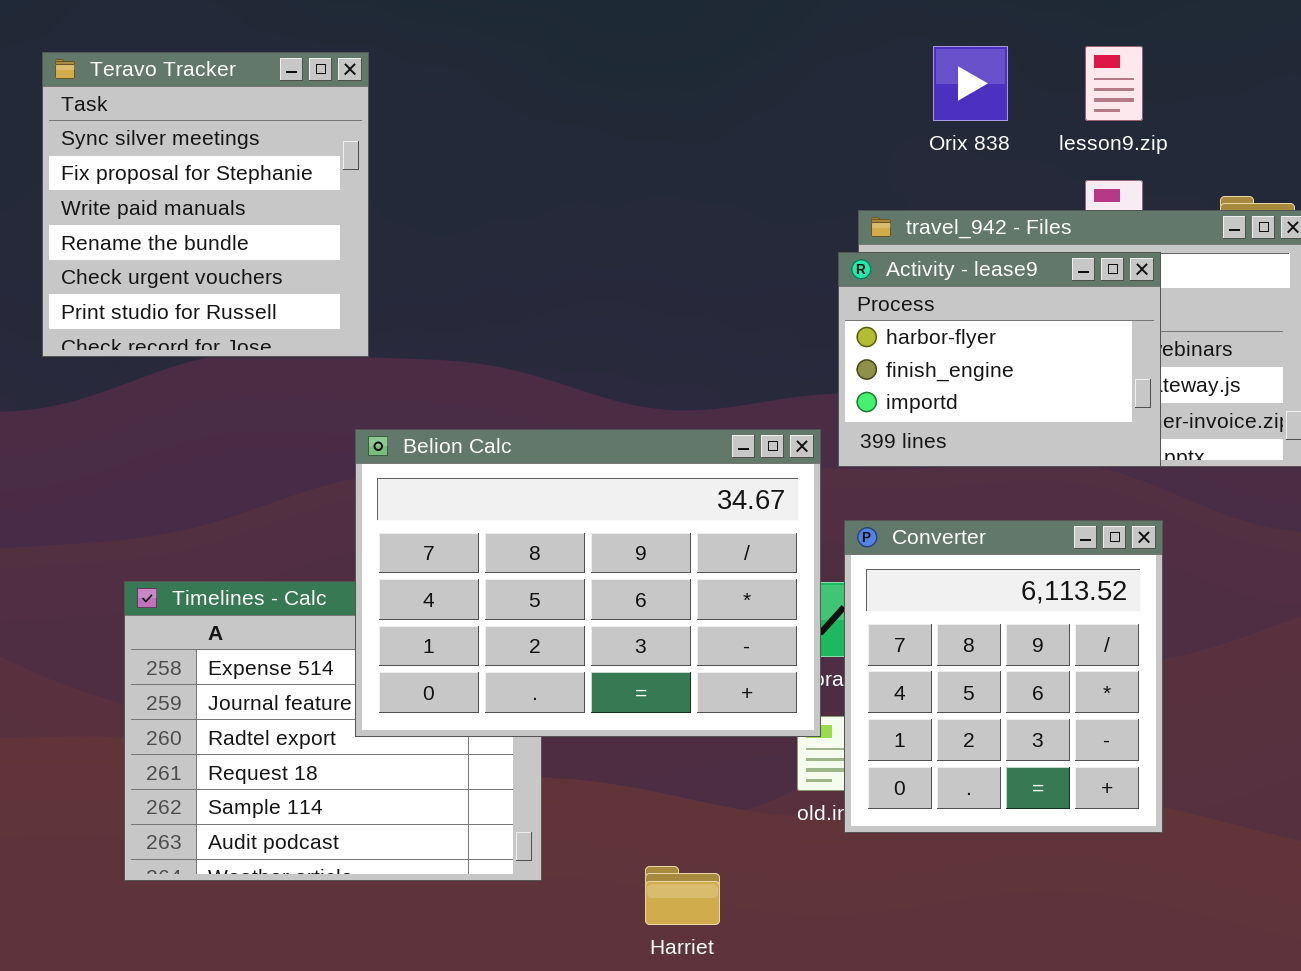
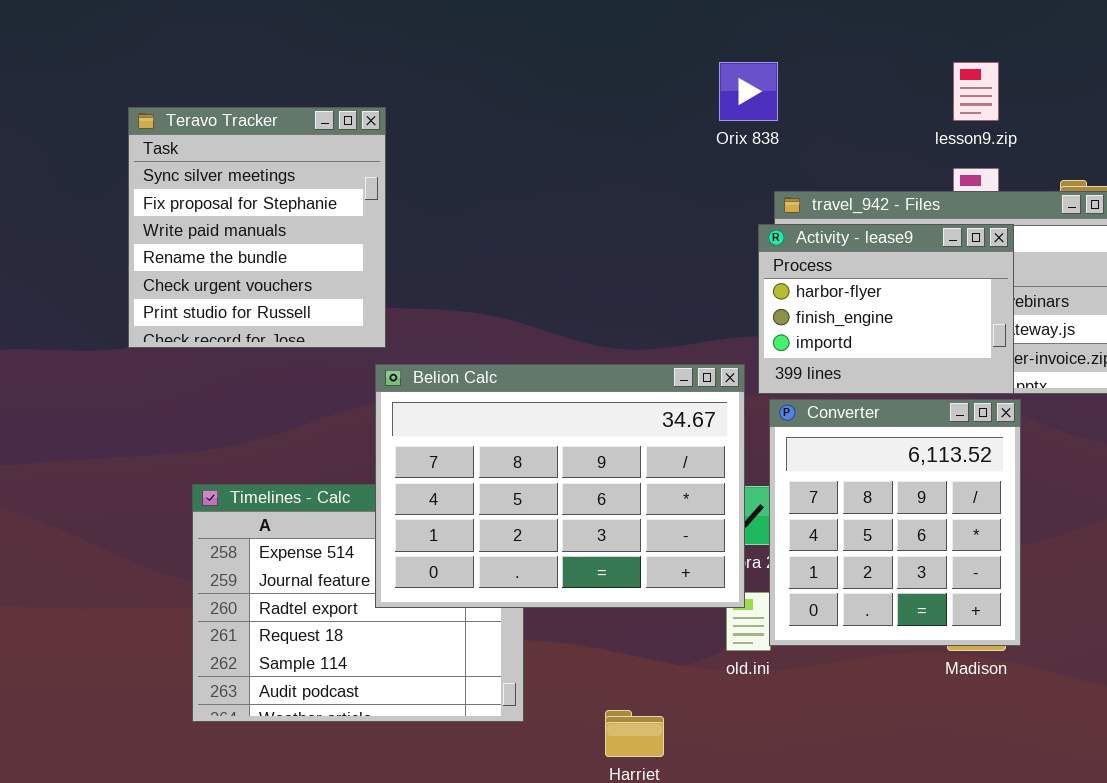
Orix 838: [933,46,1008,121] -> [719,62,778,121], moved
Teravo Tracker: [42,52,369,357] -> [128,107,386,348], moved
Converter: [844,520,1163,833] -> [769,399,1021,646], moved

